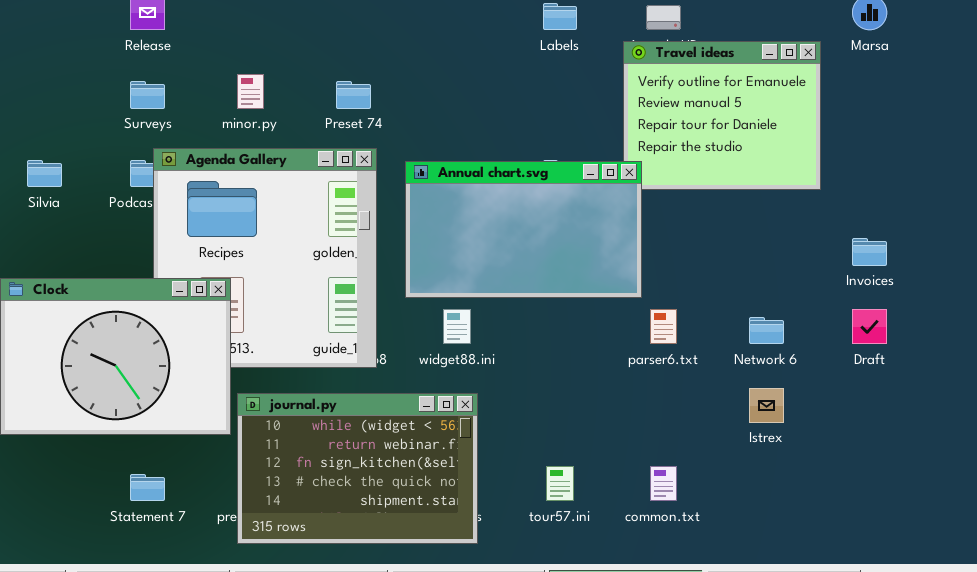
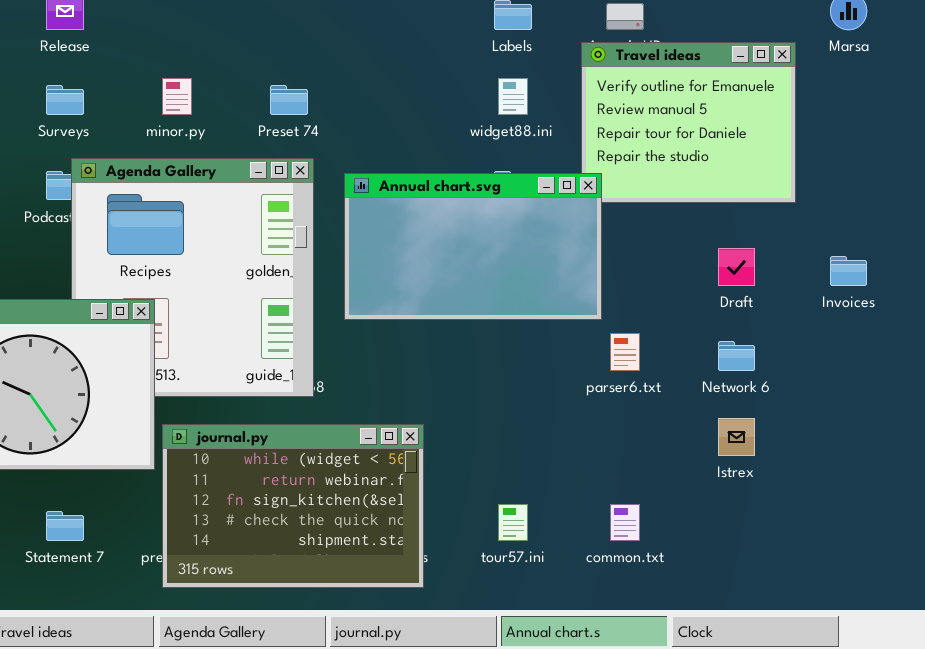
widget88.ini: [443,309,471,344] -> [498,78,528,115], moved
Draft: [852,309,887,344] -> [718,248,755,286], moved

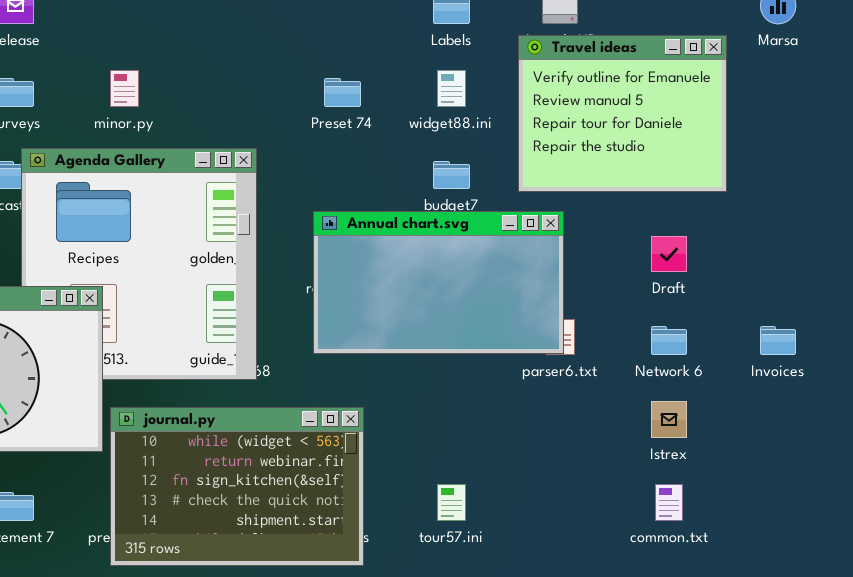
Preset 74: [270,85,308,115] -> [324,78,361,107], moved
Annual chart.svg: [344,173,602,320] -> [313,211,564,354], moved
Invoices: [830,256,867,286] -> [760,326,796,355], moved
common.txt: [610,504,640,541] -> [655,484,683,521], moved

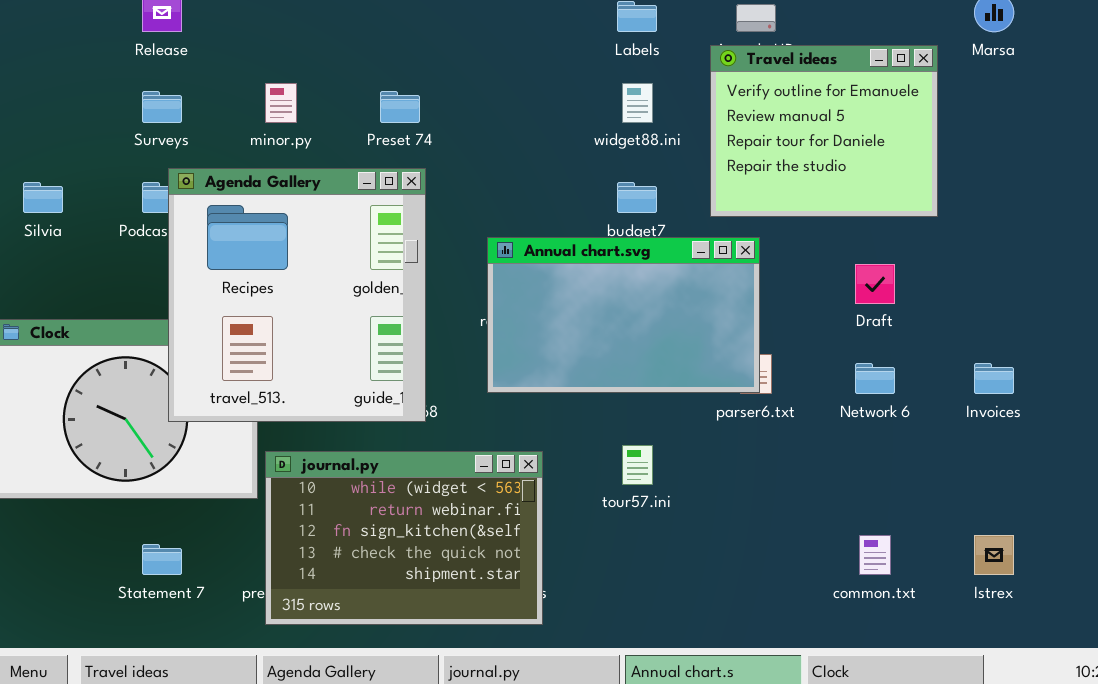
Preset 74: [324,78,361,107] -> [380,91,420,123], moved
Agenda Gallery: [21,148,257,380] -> [168,168,426,422], raised
Istrex: [651,401,687,438] -> [974,535,1014,575], moved
tour57.ini: [437,484,466,521] -> [622,445,653,485], moved

